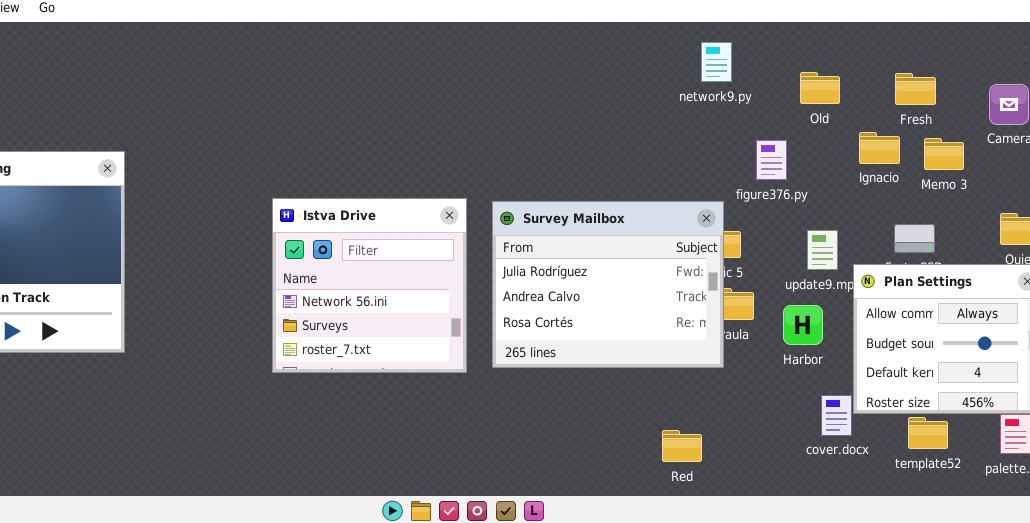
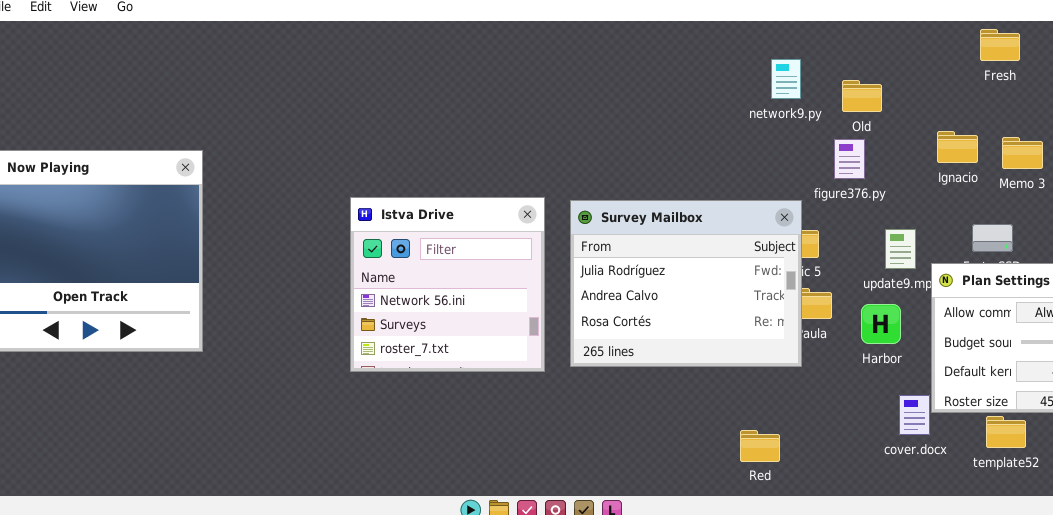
network9.py: [701,42,732,82] -> [771,59,801,99], moved
Old: [800,72,840,104] -> [842,80,882,112], moved
Fresh: [895,73,936,105] -> [980,29,1020,61], moved

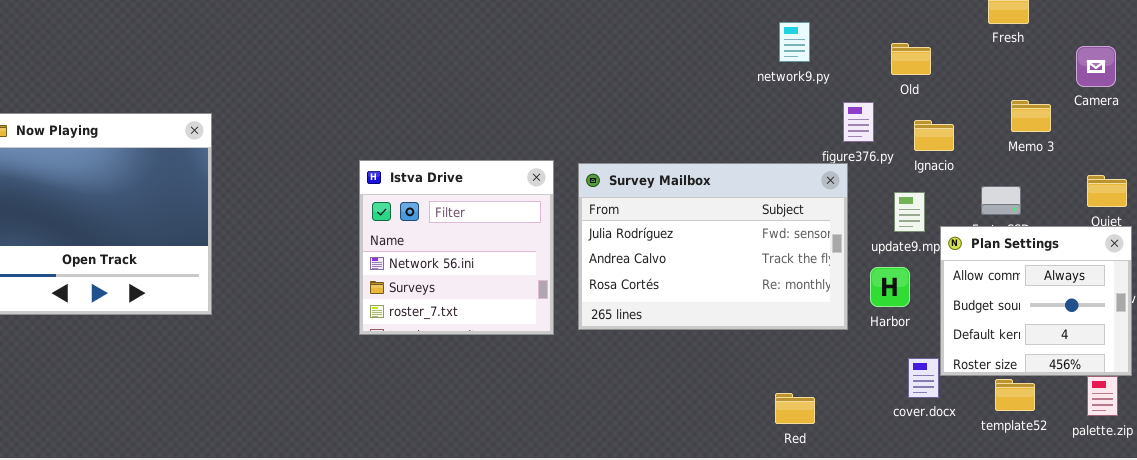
Old: [842,80,882,112] -> [891,43,931,75], moved
Ignacio: [937,131,978,163] -> [914,120,954,151], moved
Survey Mailbox: [570,200,802,367] -> [578,163,848,330], resized
Red: [740,430,780,462] -> [775,393,815,424], moved

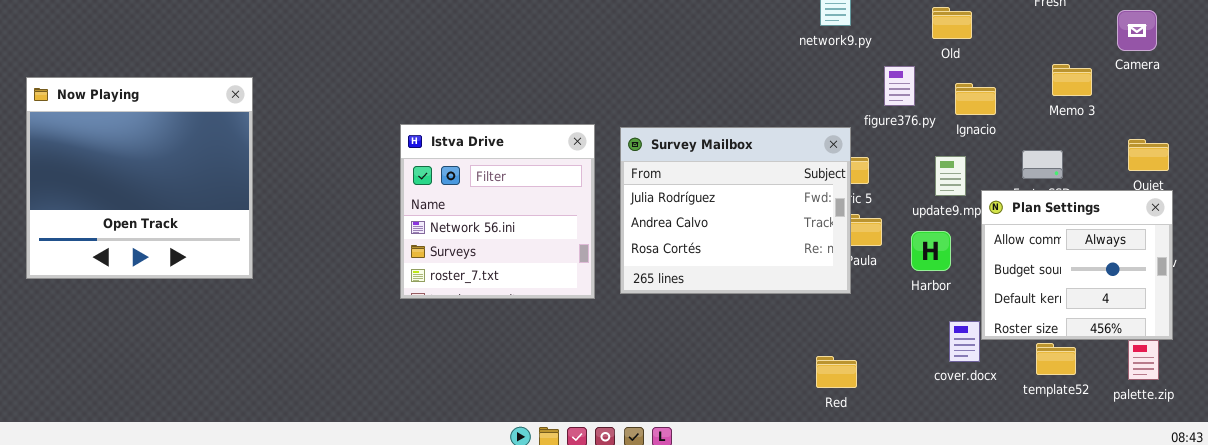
Survey Mailbox: [578,163,848,330] -> [620,127,851,294], resized

